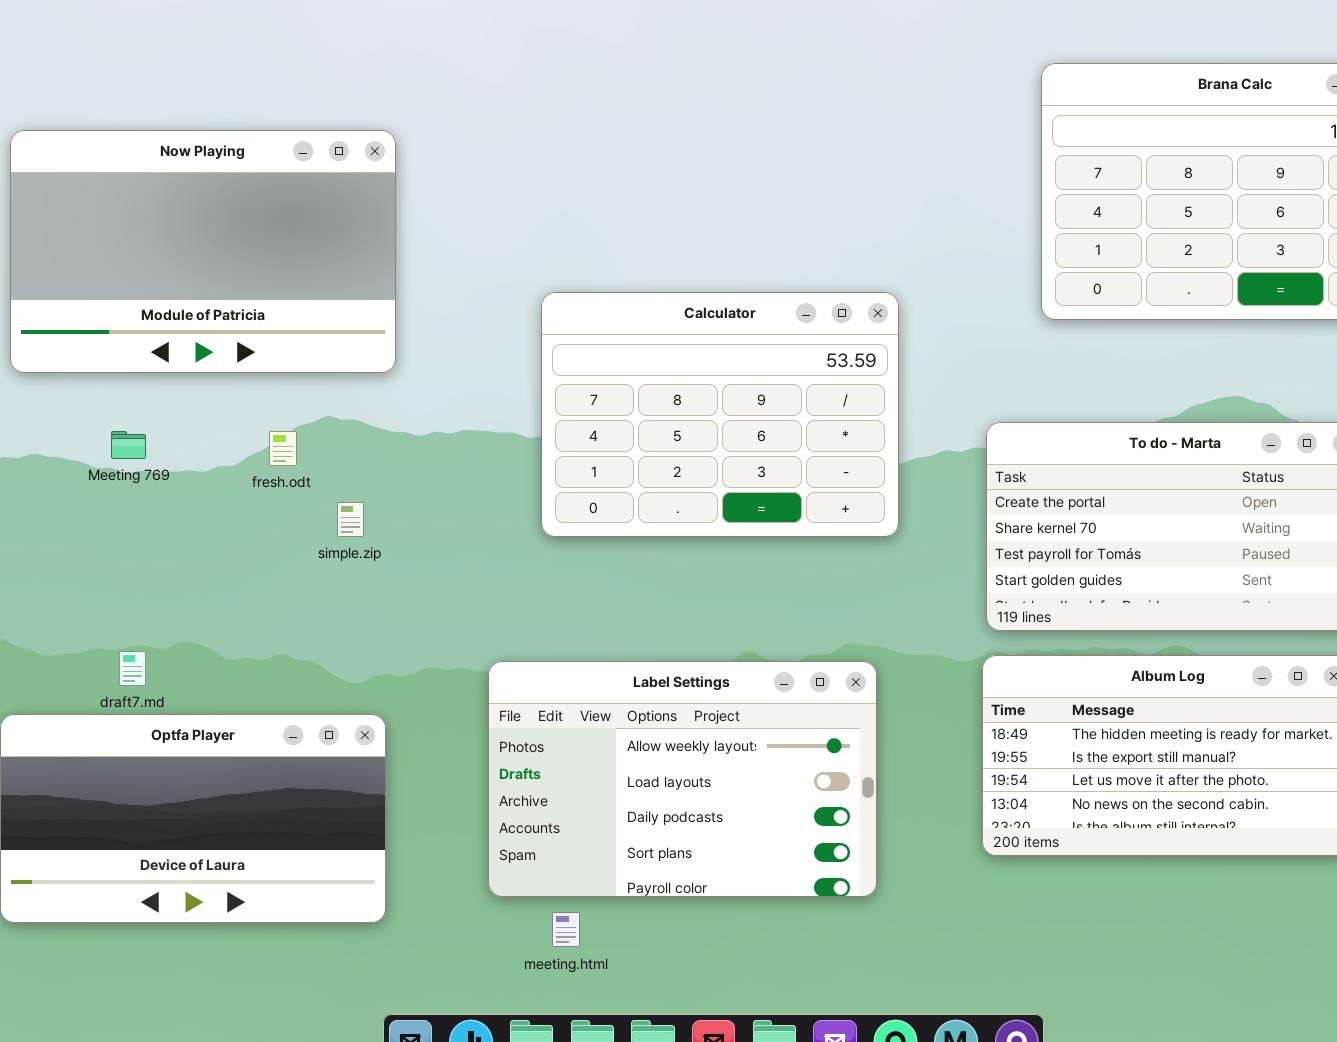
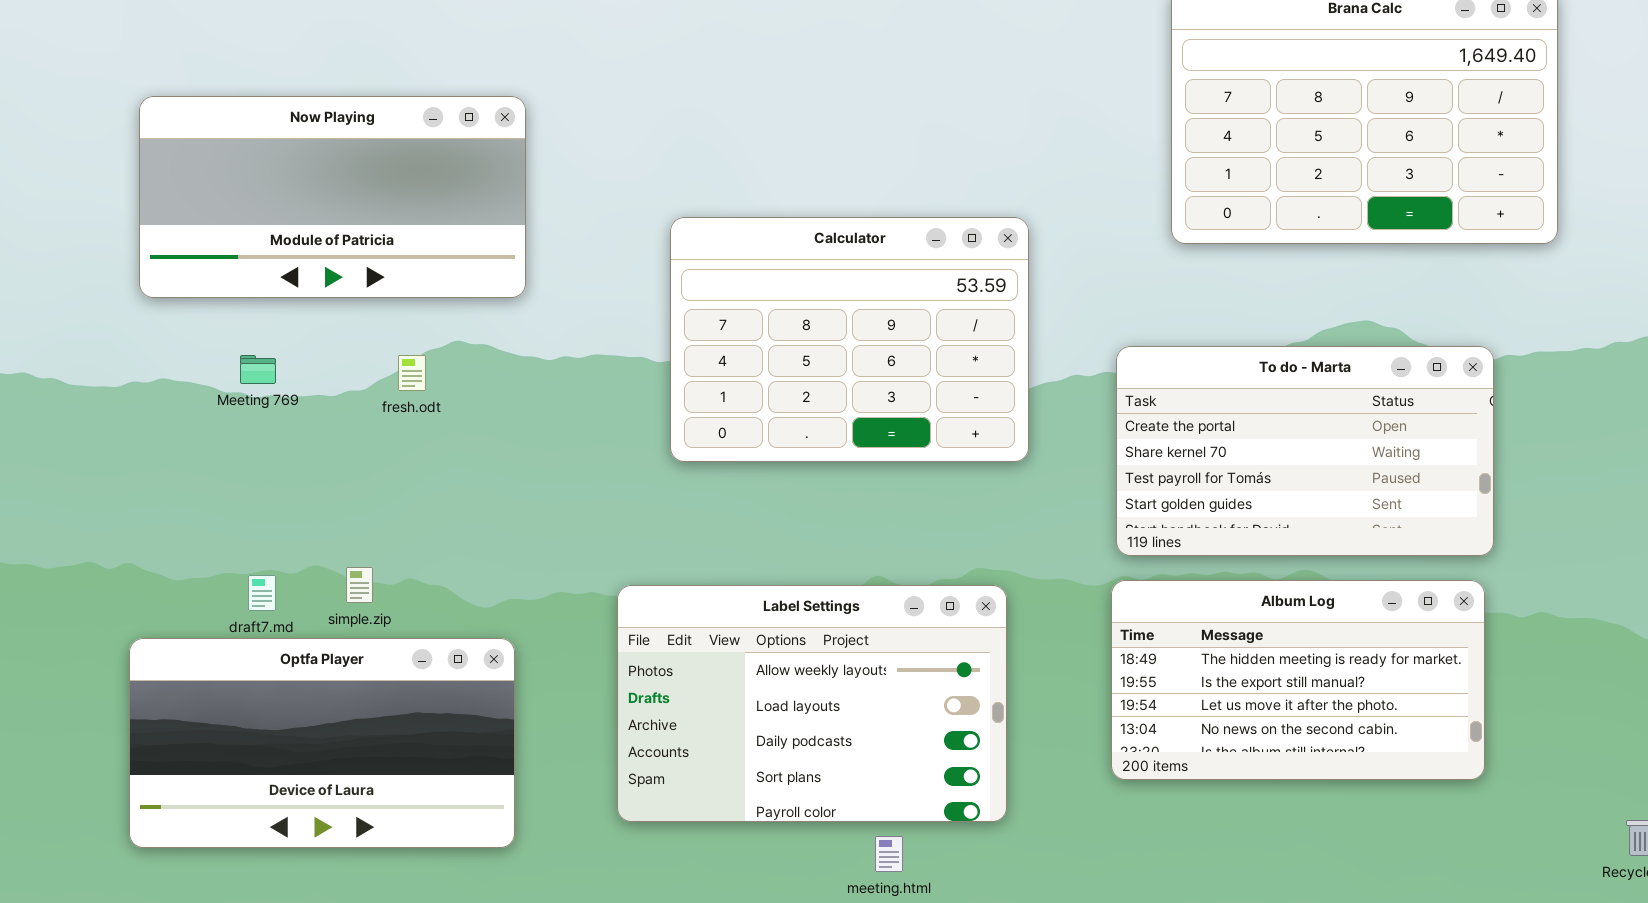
Now Playing: [10,130,396,373] -> [139,96,526,298], resized
simple.zip: [337,502,364,537] -> [346,567,373,603], moved
meeting.html: [552,912,580,947] -> [875,836,903,872], moved

